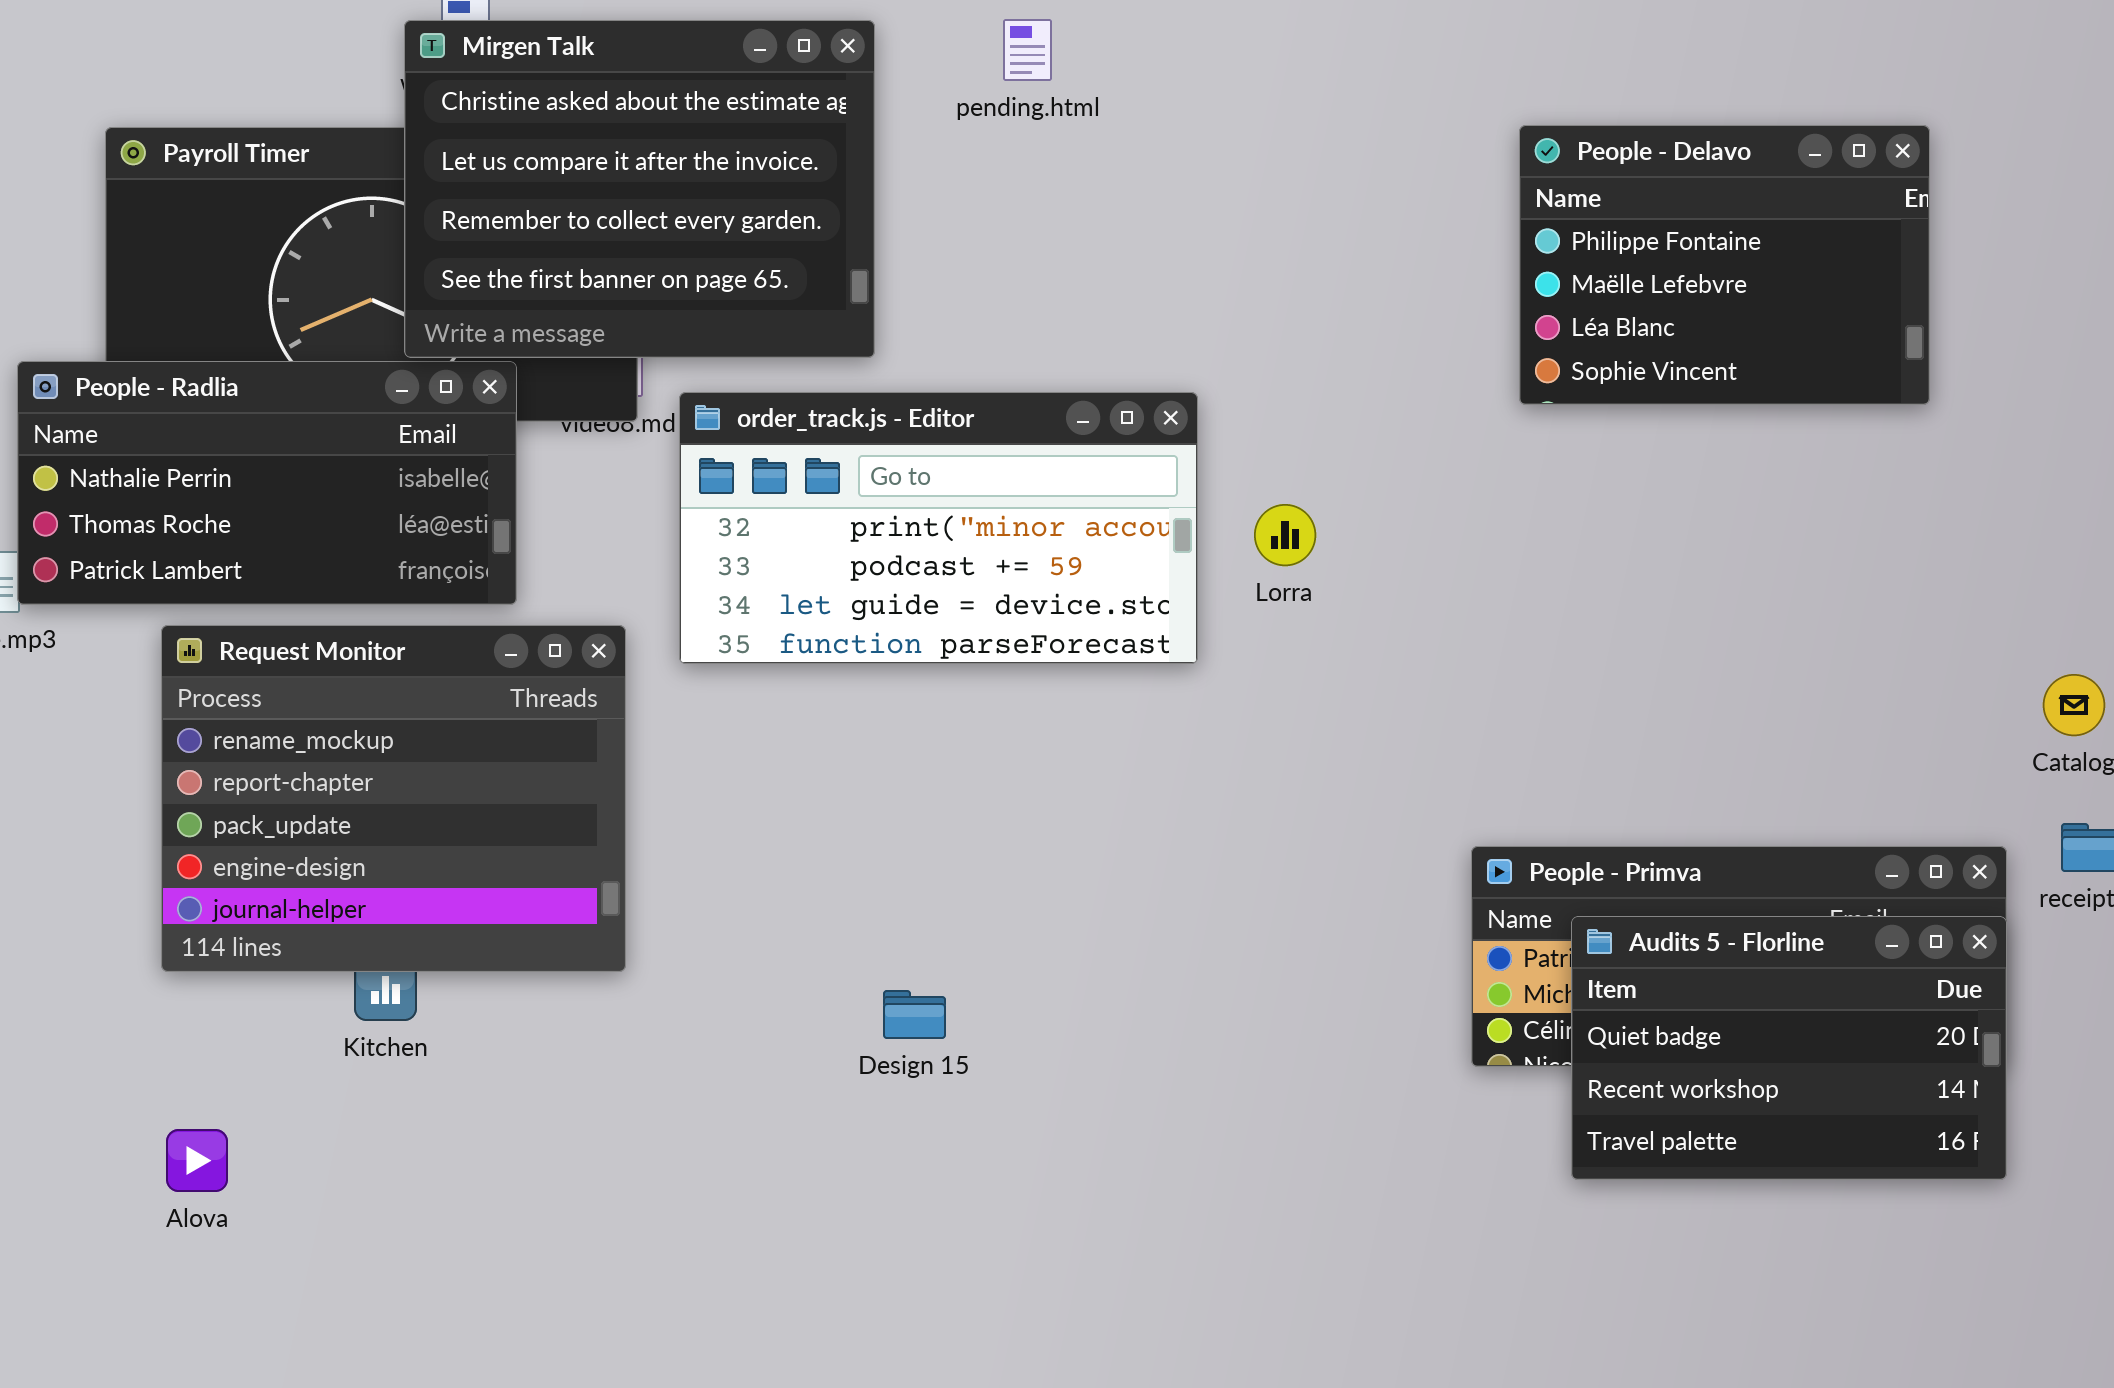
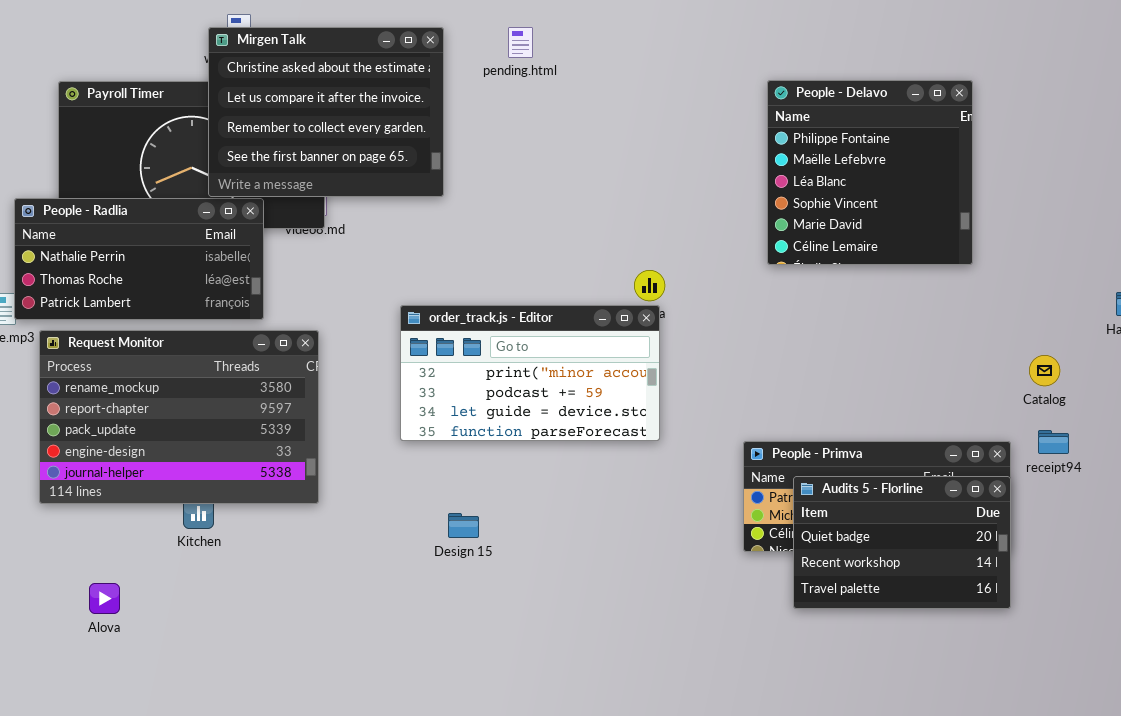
People - Delavo: [1519,125,1930,405] -> [767,80,973,265], resized
order_track.js - Editor: [679,392,1198,664] -> [400,305,660,441], moved
Request Monitor: [161,625,626,972] -> [39,330,319,504], resized

